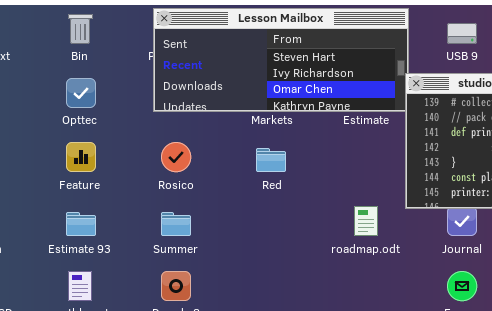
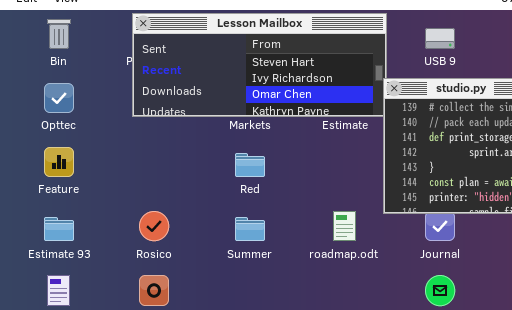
Rosico: [161,142,191,172] -> [139,211,169,241], moved
Summer: [161,212,191,236] -> [235,217,265,241], moved

